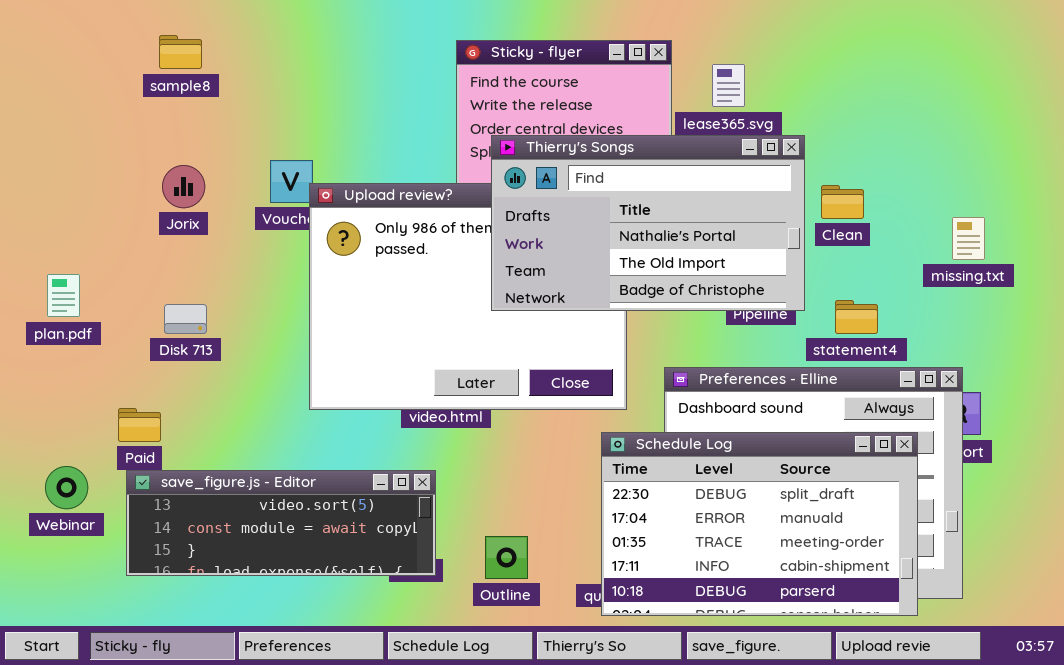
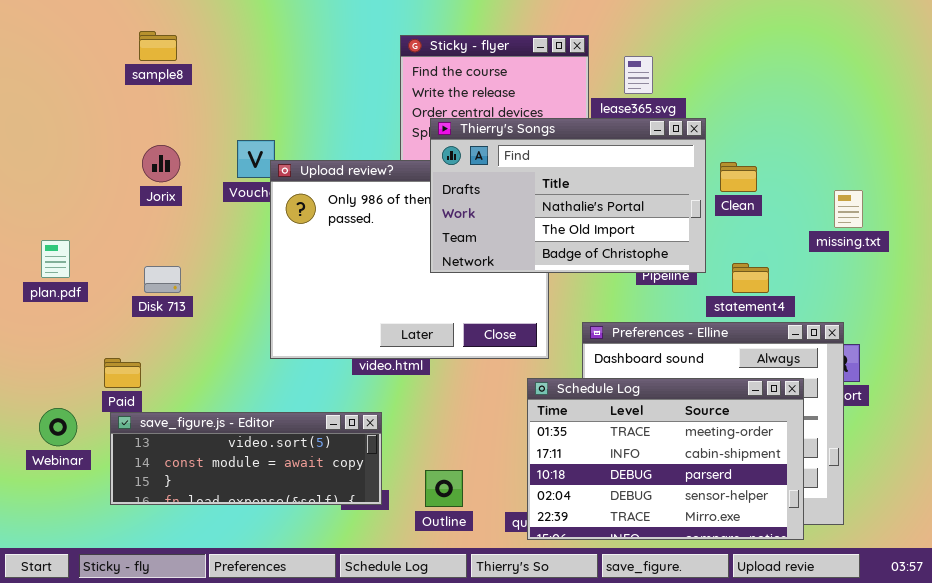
Schedule Log: [601,432,918,616] -> [527,378,804,540], scrolled down 2 rows

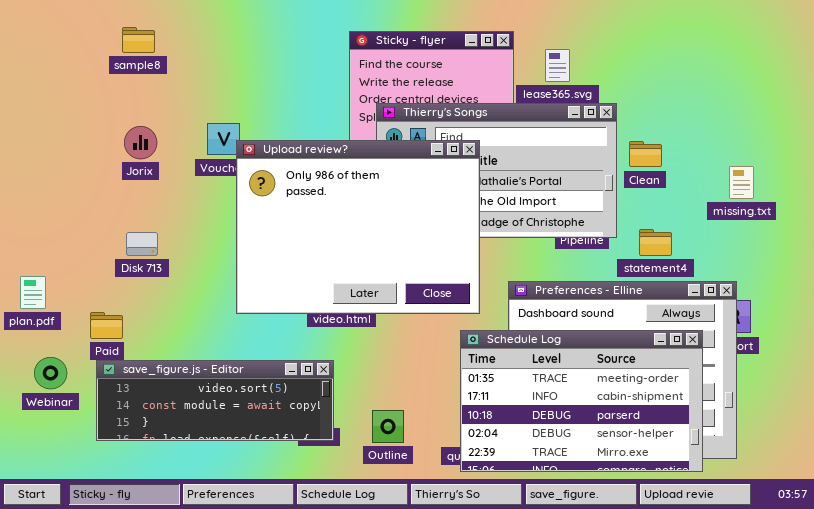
Upload review?: [270,160,549,359] -> [236,140,480,314], raised
plan.pdf: [41,240,70,278] -> [20,276,46,309], moved

